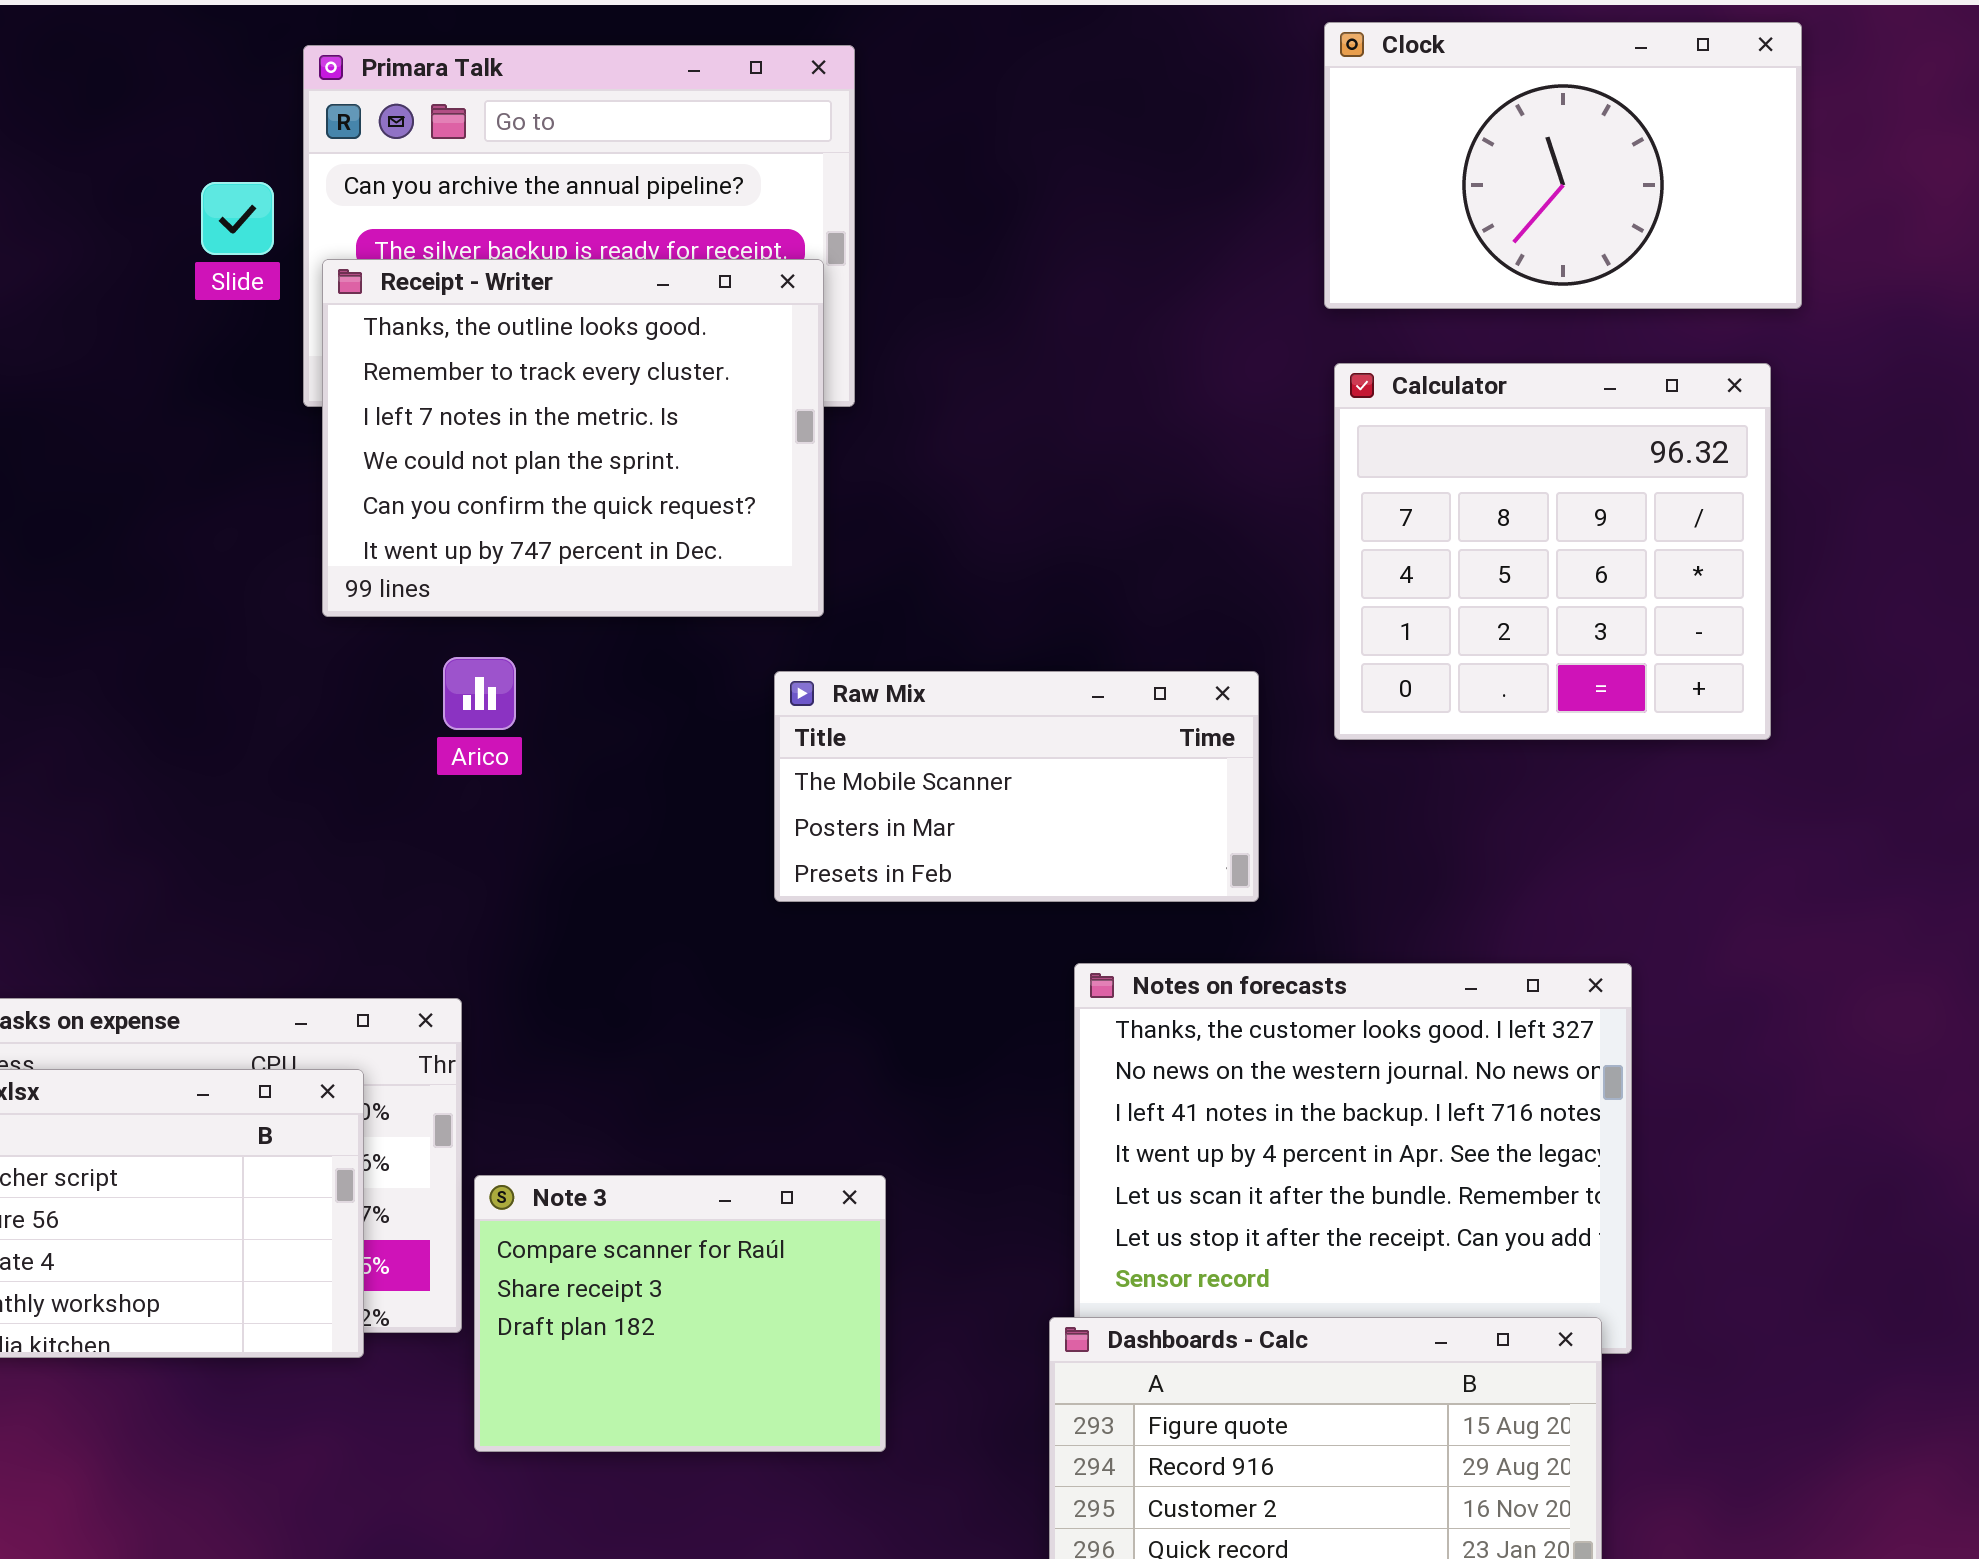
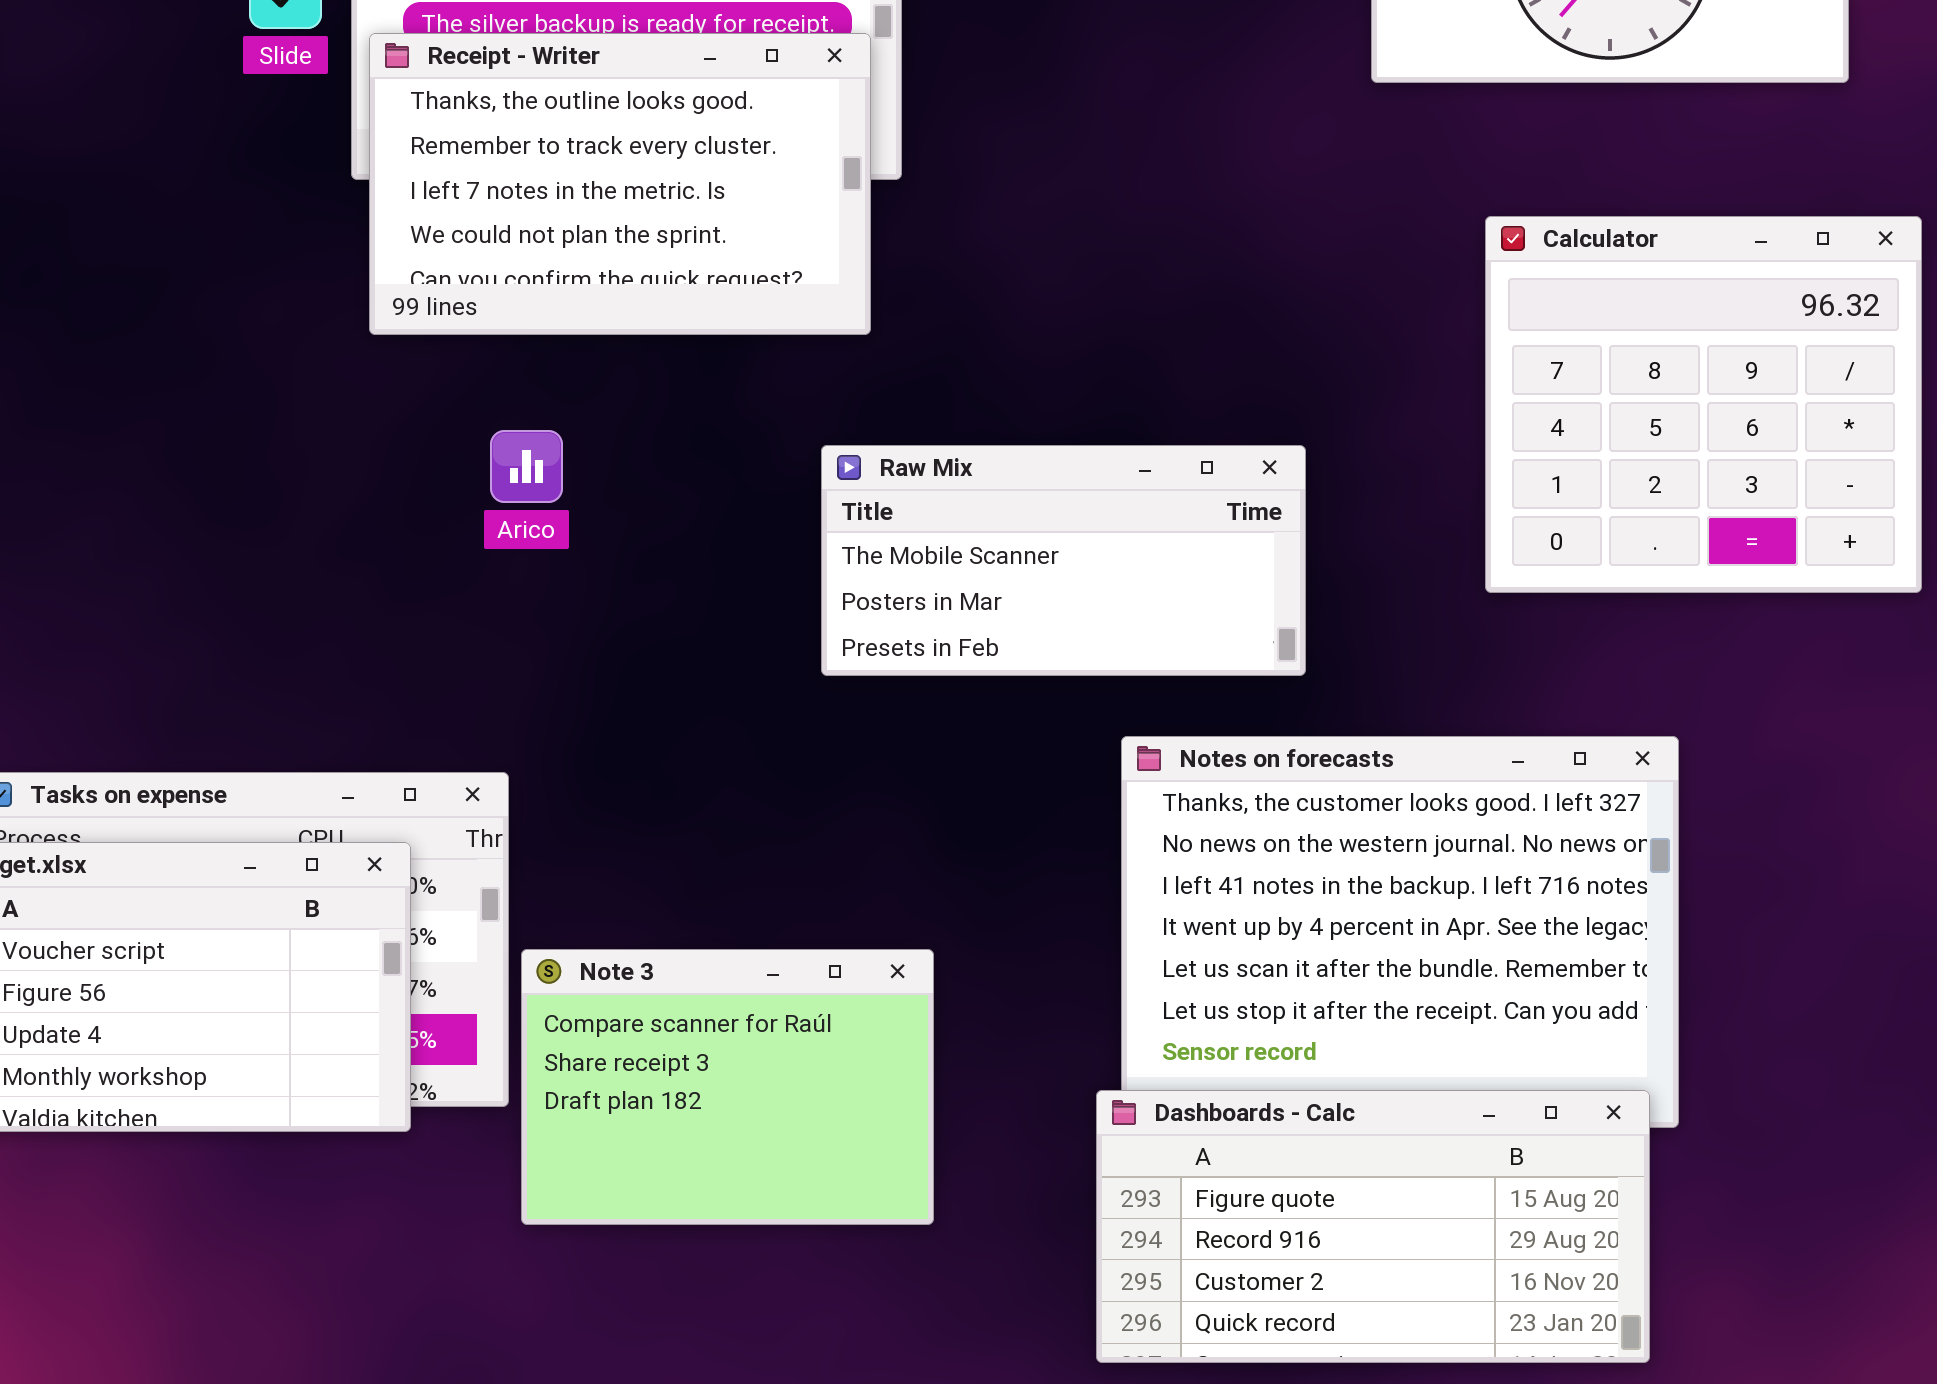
Receipt - Writer: [322,259,824,617] -> [369,33,871,335], resized
Calculator: [1334,363,1771,740] -> [1485,216,1922,593], moved

